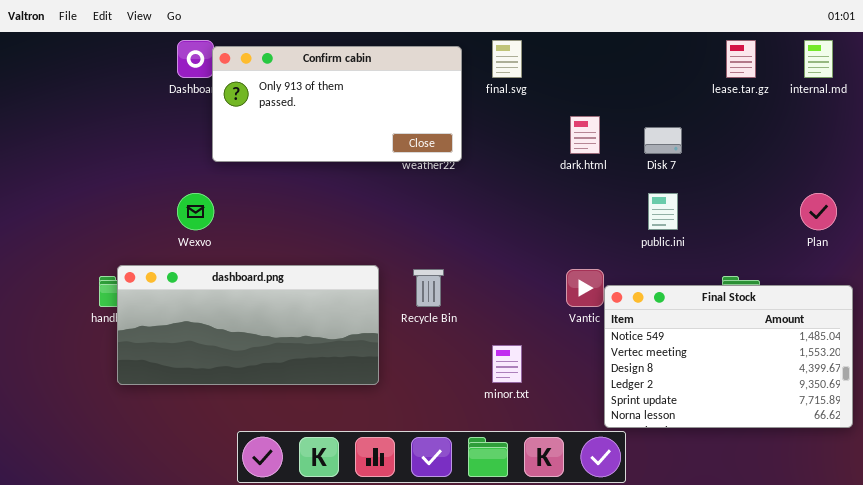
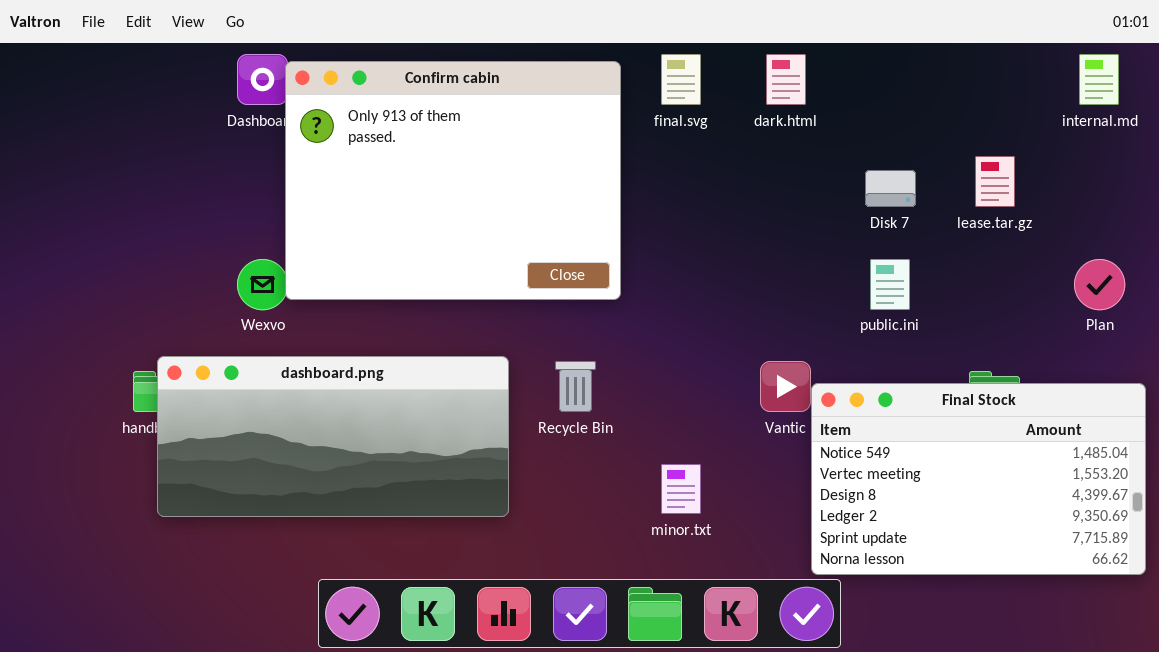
lease.tar.gz: [726,40,756,78] -> [975,156,1015,207], moved
Confirm cabin: [212,46,462,162] -> [285,61,621,300], resized
dark.html: [570,116,600,154] -> [766,54,806,105], moved

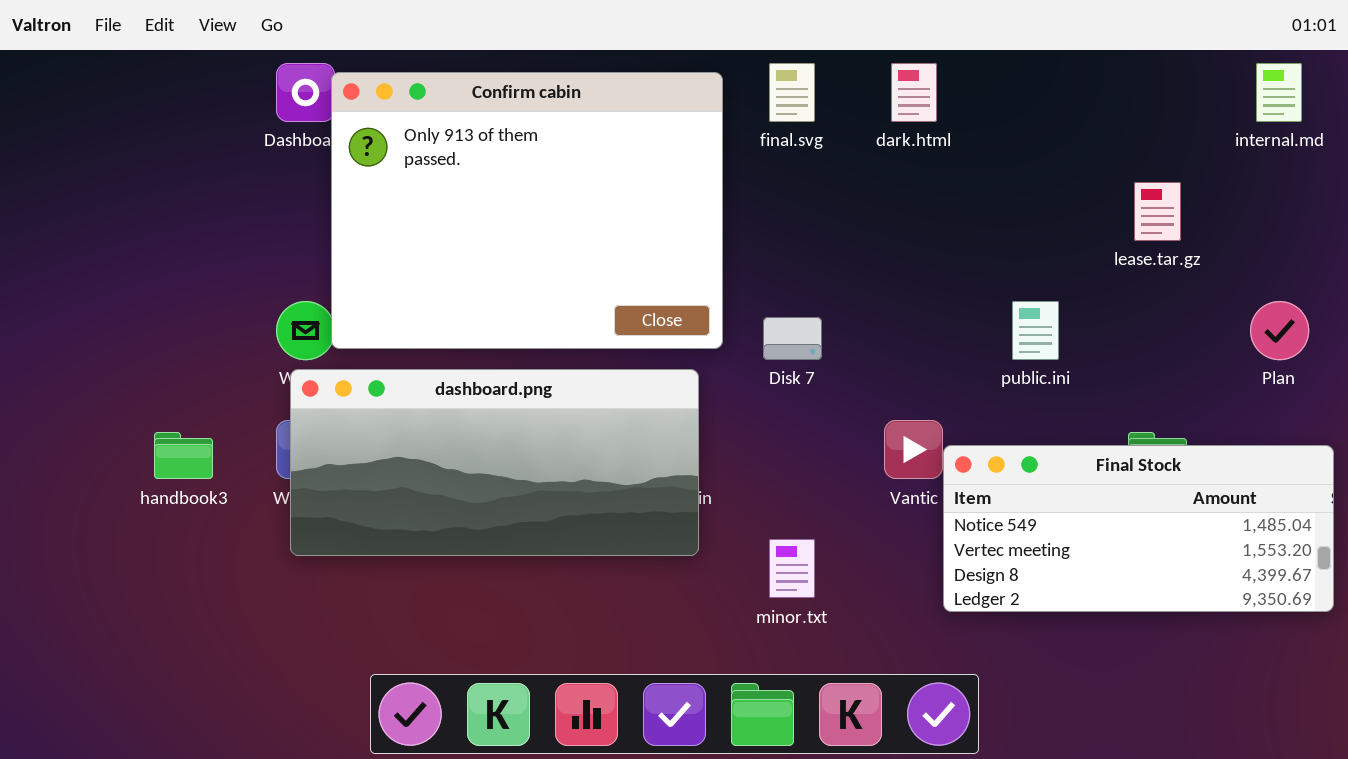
Disk 7: [865,170,916,207] -> [763,317,822,360], moved
dashboard.png: [157,356,509,517] -> [290,369,699,556], moved
Final Stock: [811,383,1146,575] -> [943,445,1334,612], resized

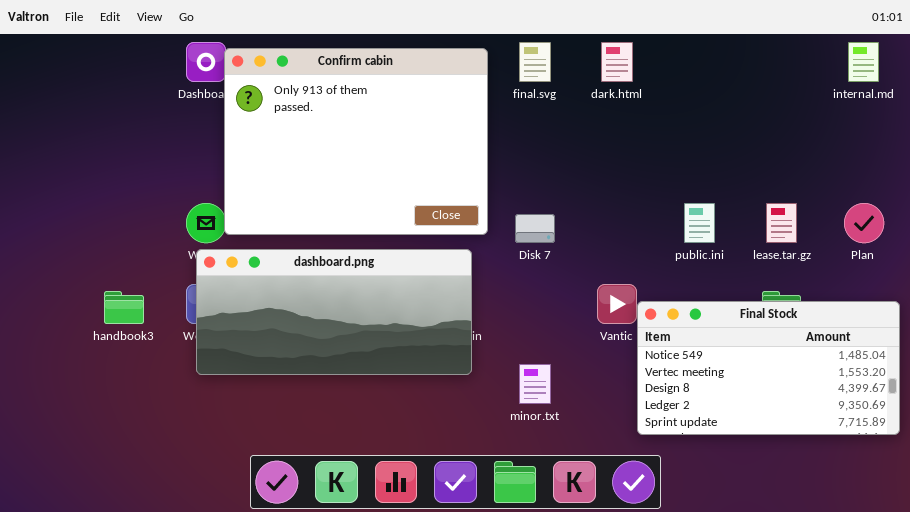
lease.tar.gz: [1134,182,1181,241] -> [766,203,797,243], moved
Final Stock: [943,445,1334,612] -> [637,301,900,435], resized

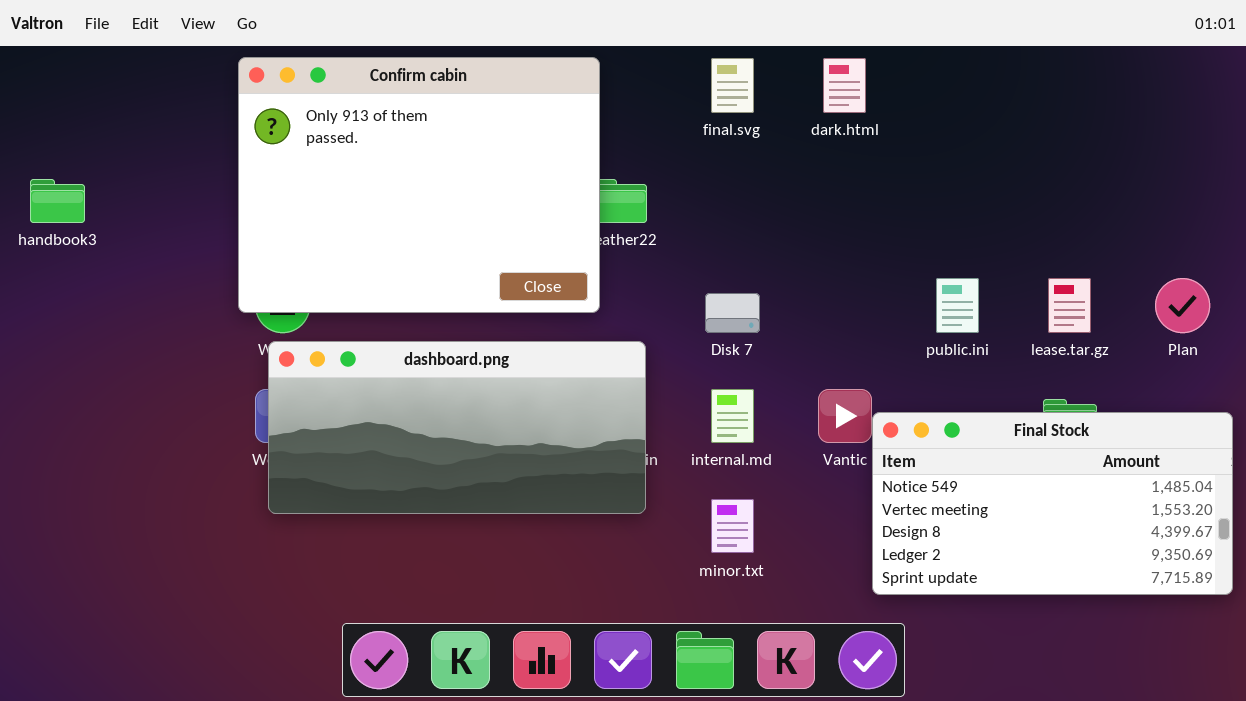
internal.md: [848,42,879,82] -> [711,389,754,443], moved
Confirm cabin: [224,48,488,235] -> [238,57,600,313], moved
handbook3: [104,291,144,324] -> [30,179,85,223], moved

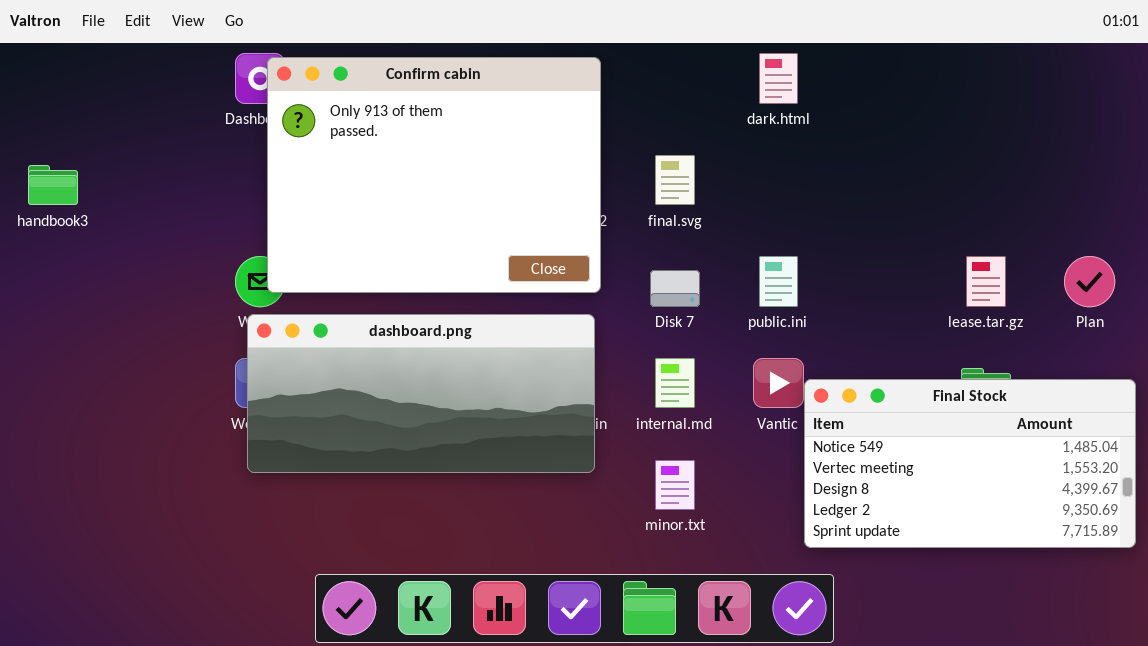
Confirm cabin: [238,57,600,313] -> [267,57,601,293], moved
final.svg: [711,58,754,113] -> [655,155,695,205], moved
public.ini: [936,278,979,333] -> [759,256,798,307], moved

